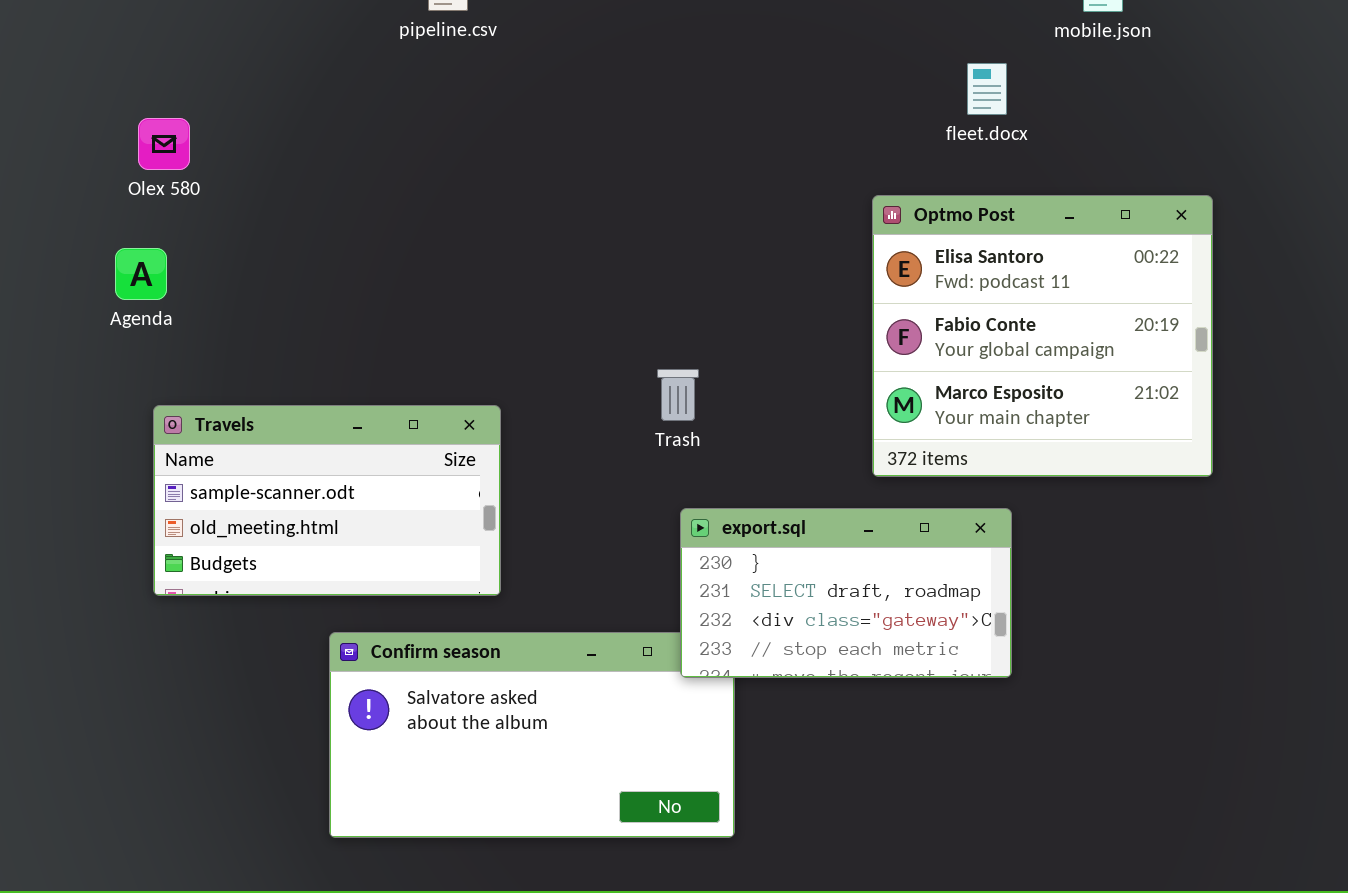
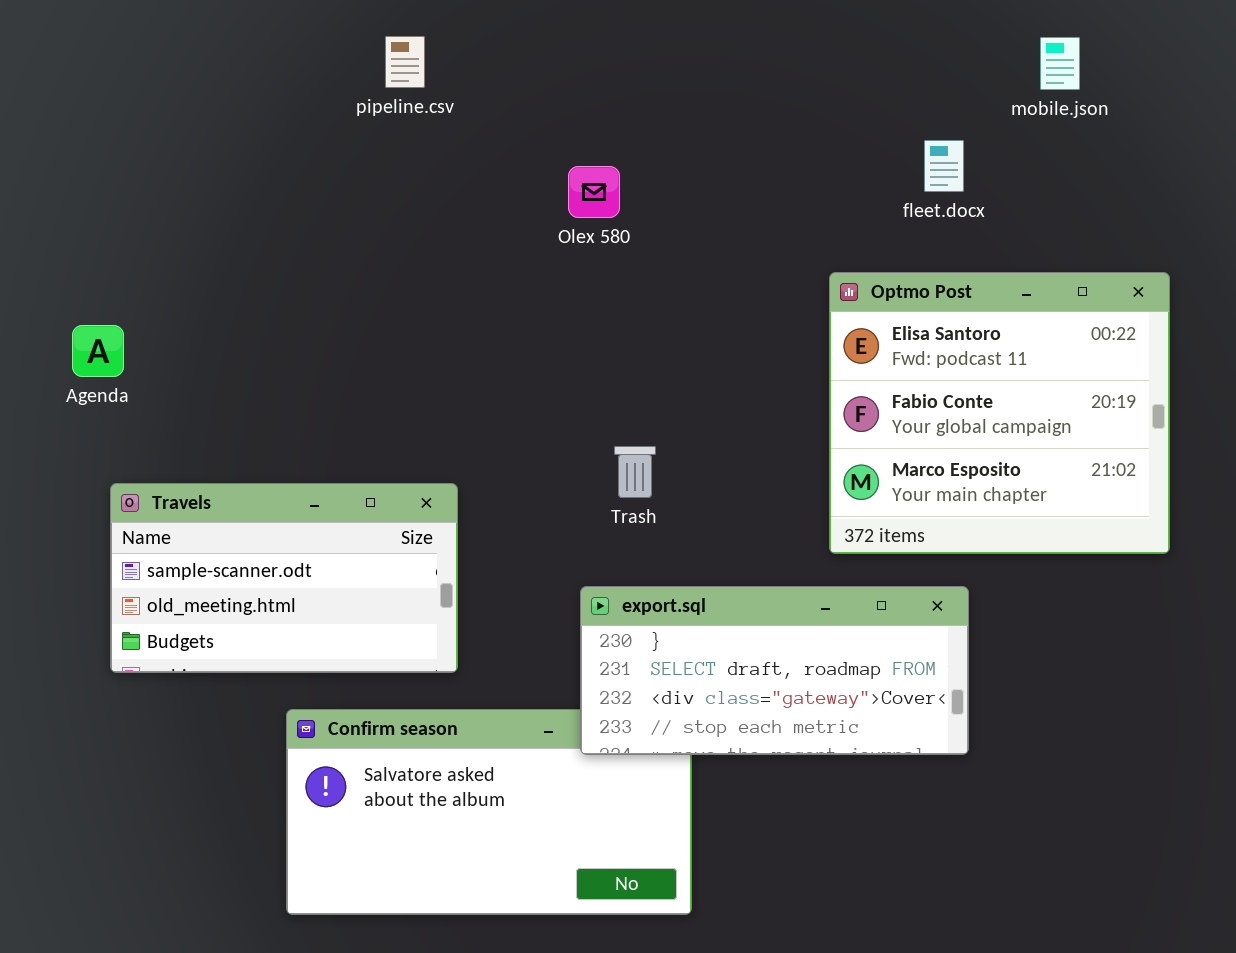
Olex 580: [138,118,190,170] -> [568,166,620,218], moved
export.sql: [680,508,1012,678] -> [580,586,969,755], resized

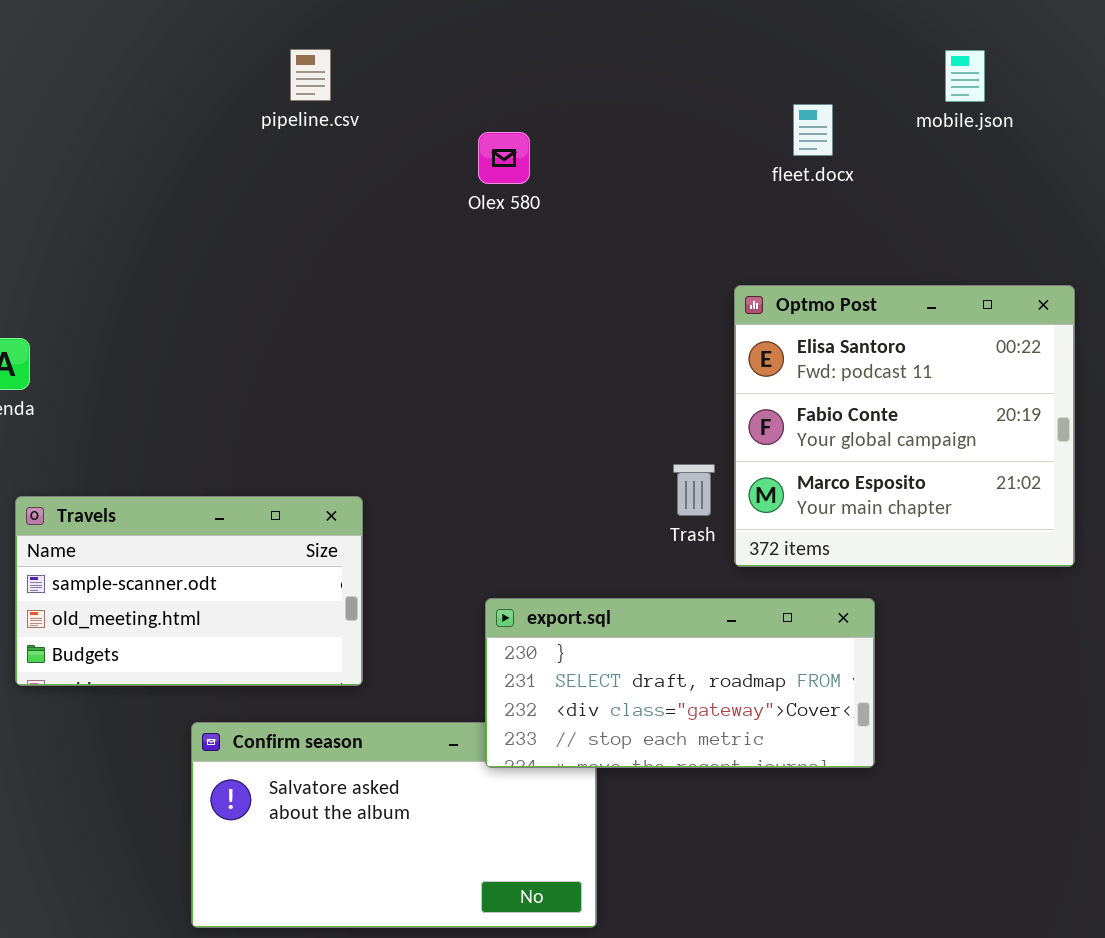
fleet.docx: [924,140,964,192] -> [793,104,833,156], moved
Olex 580: [568,166,620,218] -> [478,132,530,184], moved
Trash: [614,446,656,498] -> [673,464,715,516], moved

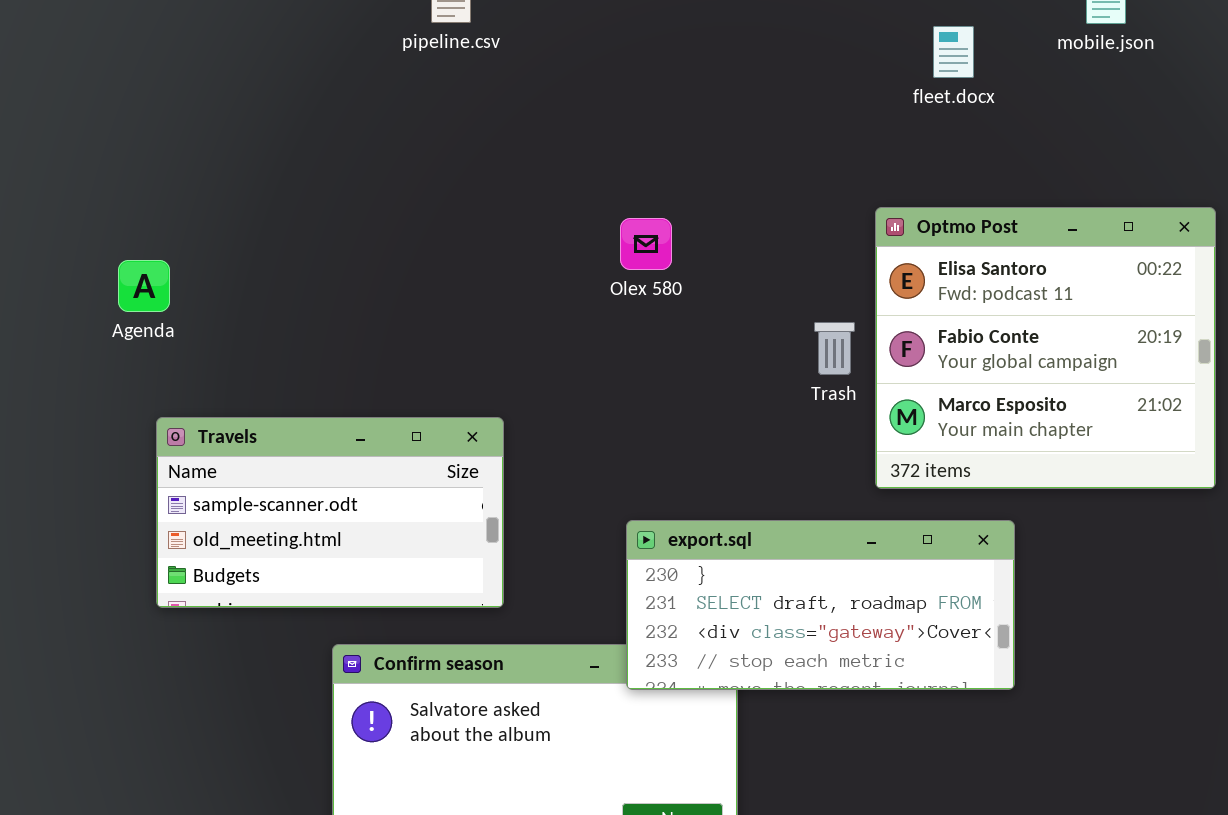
Olex 580: [478,132,530,184] -> [620,218,672,270], moved
Trash: [673,464,715,516] -> [814,322,855,375], moved

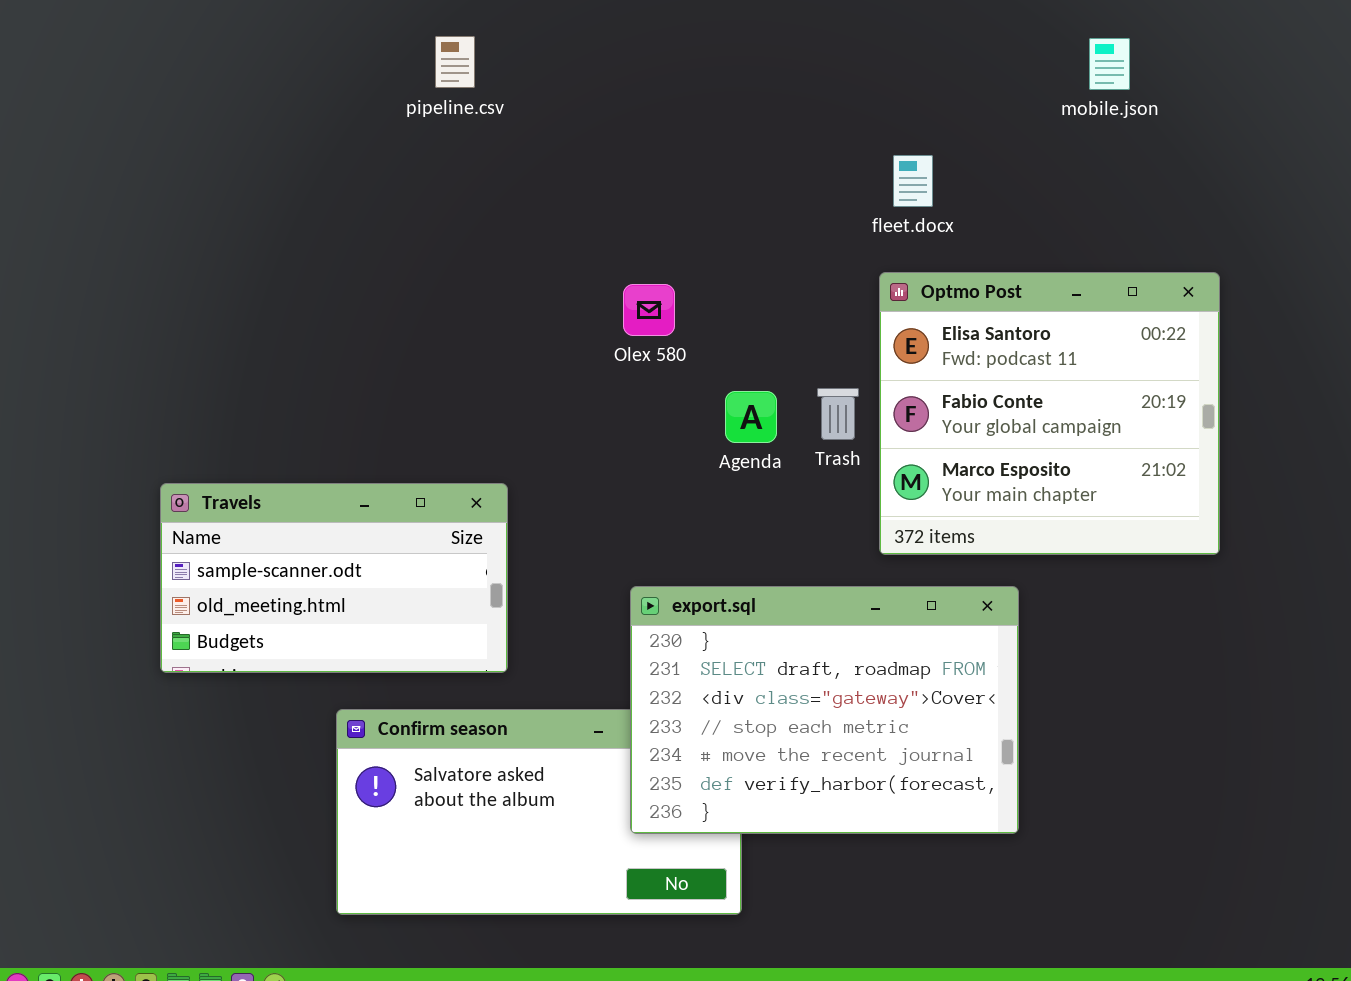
fleet.docx: [933,26,974,78] -> [893,155,933,207], moved
Agenda: [118,260,170,312] -> [725,391,777,443], moved
export.sql: [626,520,1015,690] -> [630,586,1019,834], resized

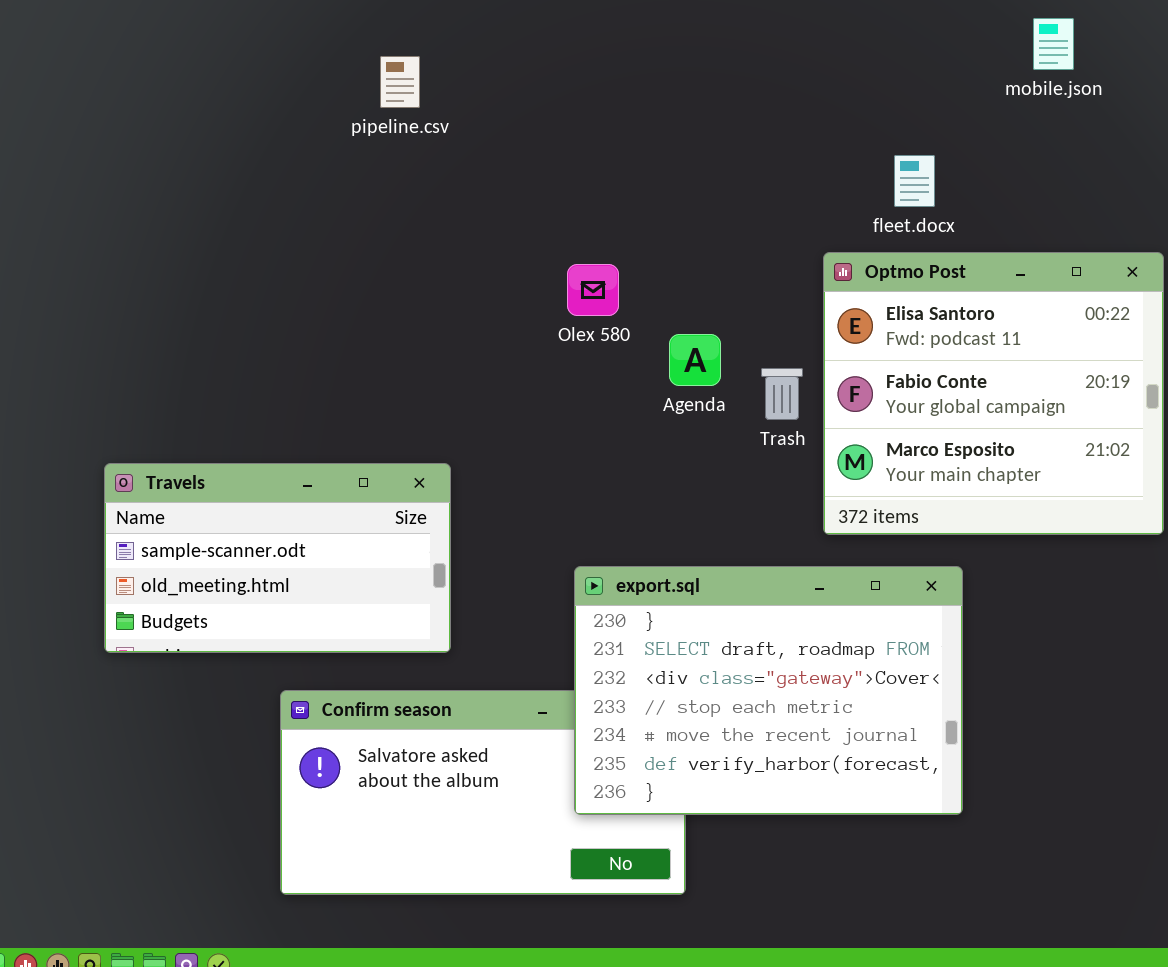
pipeline.csv: [435,36,475,88] -> [380,56,420,108], moved
fleet.docx: [893,155,933,207] -> [894,155,935,207], moved
Agenda: [725,391,777,443] -> [669,334,721,386], moved

